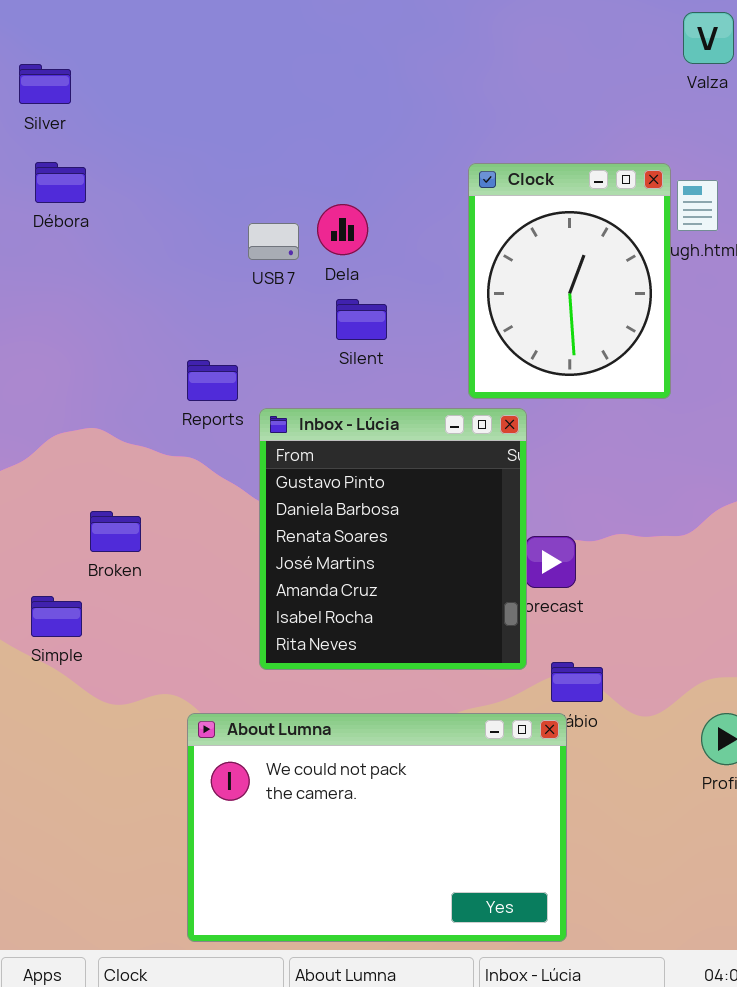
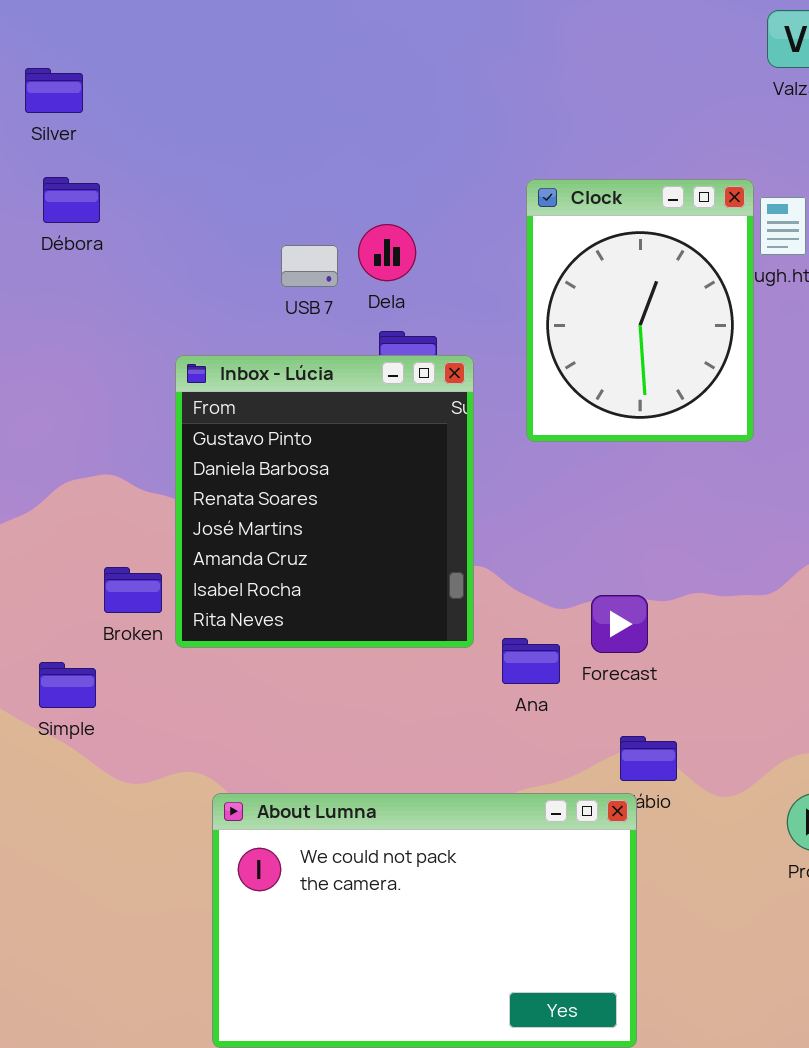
Inbox - Lúcia: [259,408,527,670] -> [175,355,474,648], moved

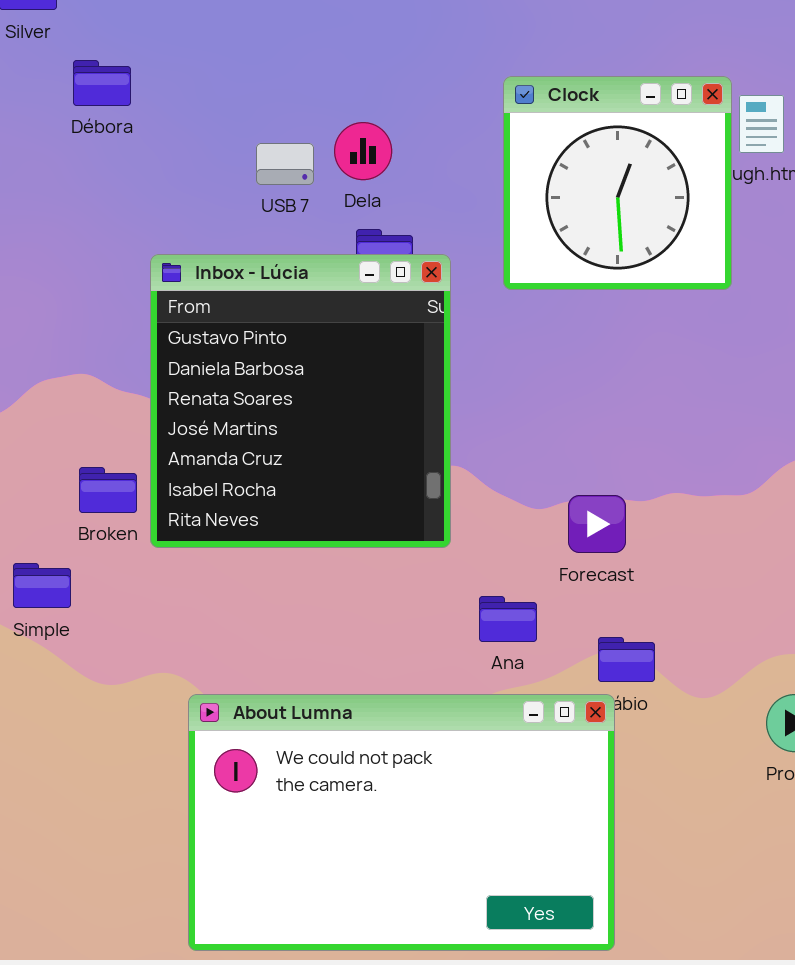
Débora: [43,177,100,223] -> [73,60,131,106], moved
Clock: [526,179,754,442] -> [503,76,732,290], resized
Ana: [502,638,560,684] -> [479,596,537,642], moved

